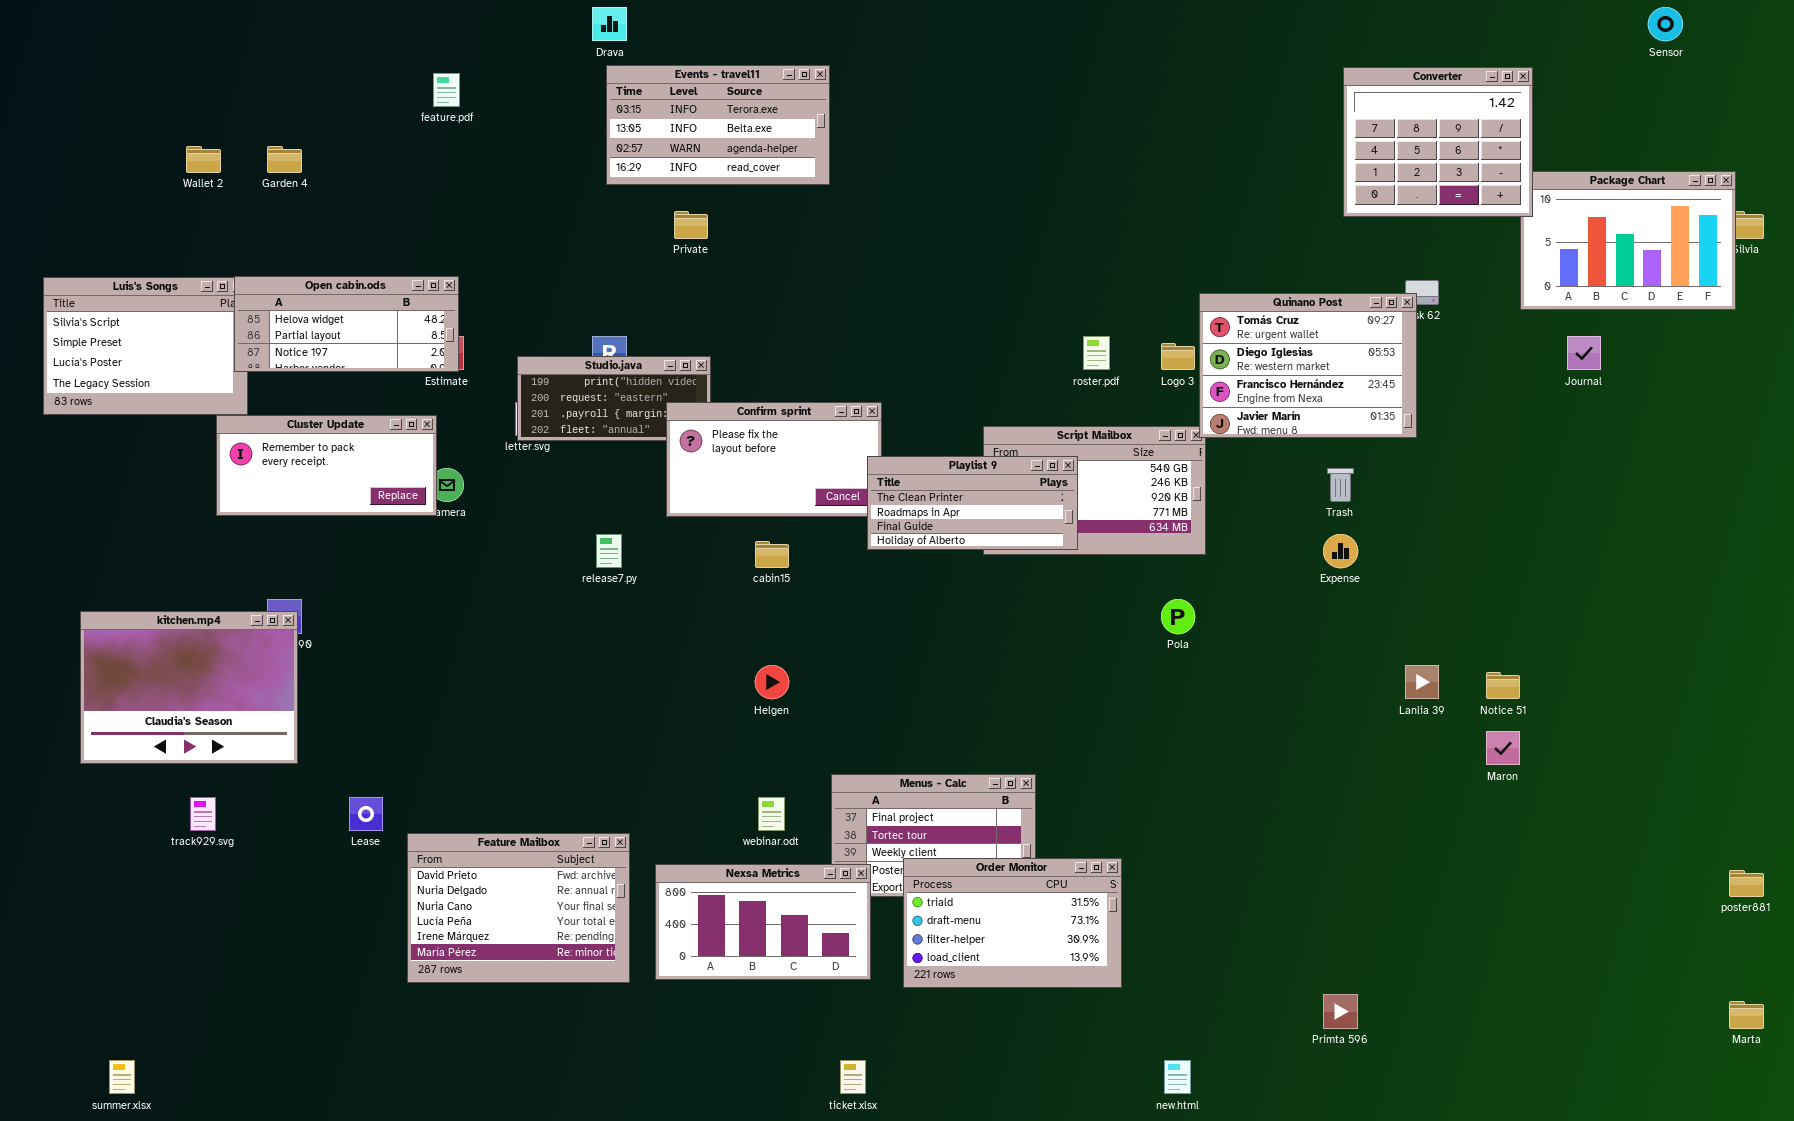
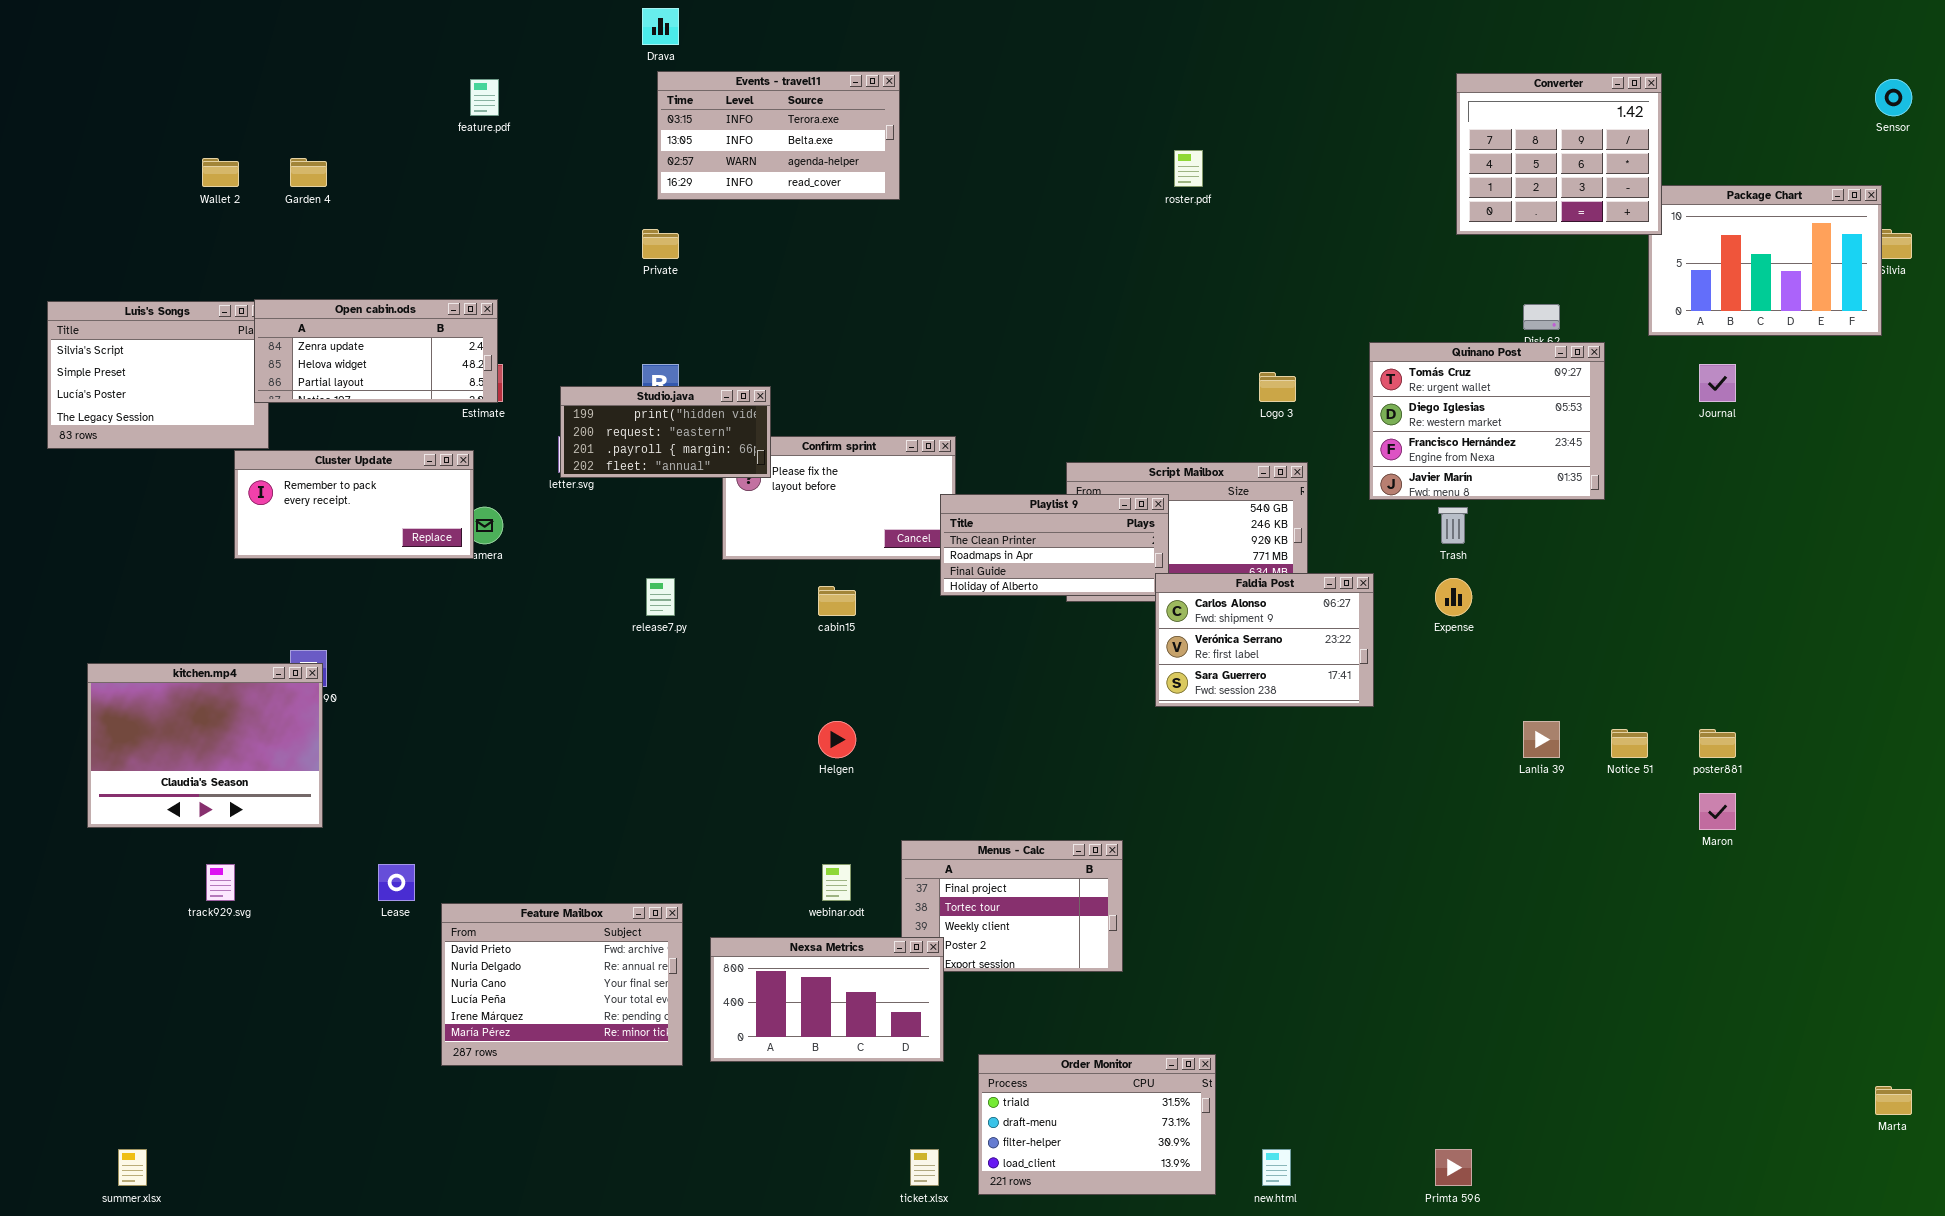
Sensor: [1648,7,1683,41] -> [1875,79,1912,116], moved
Private: [674,211,708,239] -> [642,229,679,259], moved
Open cabin.ods: [234,276,459,372] -> [254,299,498,403], scrolled up 1 row
Quinano Post: [1199,293,1417,438] -> [1369,342,1605,500], moved
roster.pdf: [1083,336,1110,370] -> [1174,150,1203,187], moved
Studio.java: [517,356,711,441] -> [560,386,771,478], raised
Faldia Post: none -> [1155,573,1374,707], opened
Maron: [1486,731,1520,765] -> [1699,793,1736,830], moved
Order Monitor: [903,858,1122,988] -> [978,1054,1216,1195], moved
poster881: [1729,870,1764,897] -> [1699,729,1736,758], moved
Primta 596: [1323,994,1358,1029] -> [1435,1149,1472,1186], moved

